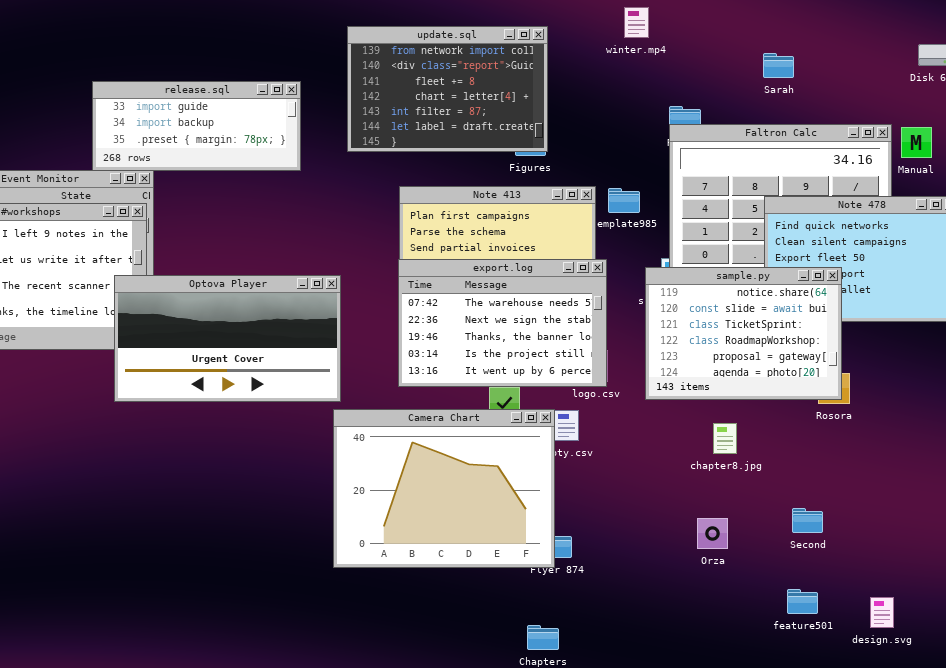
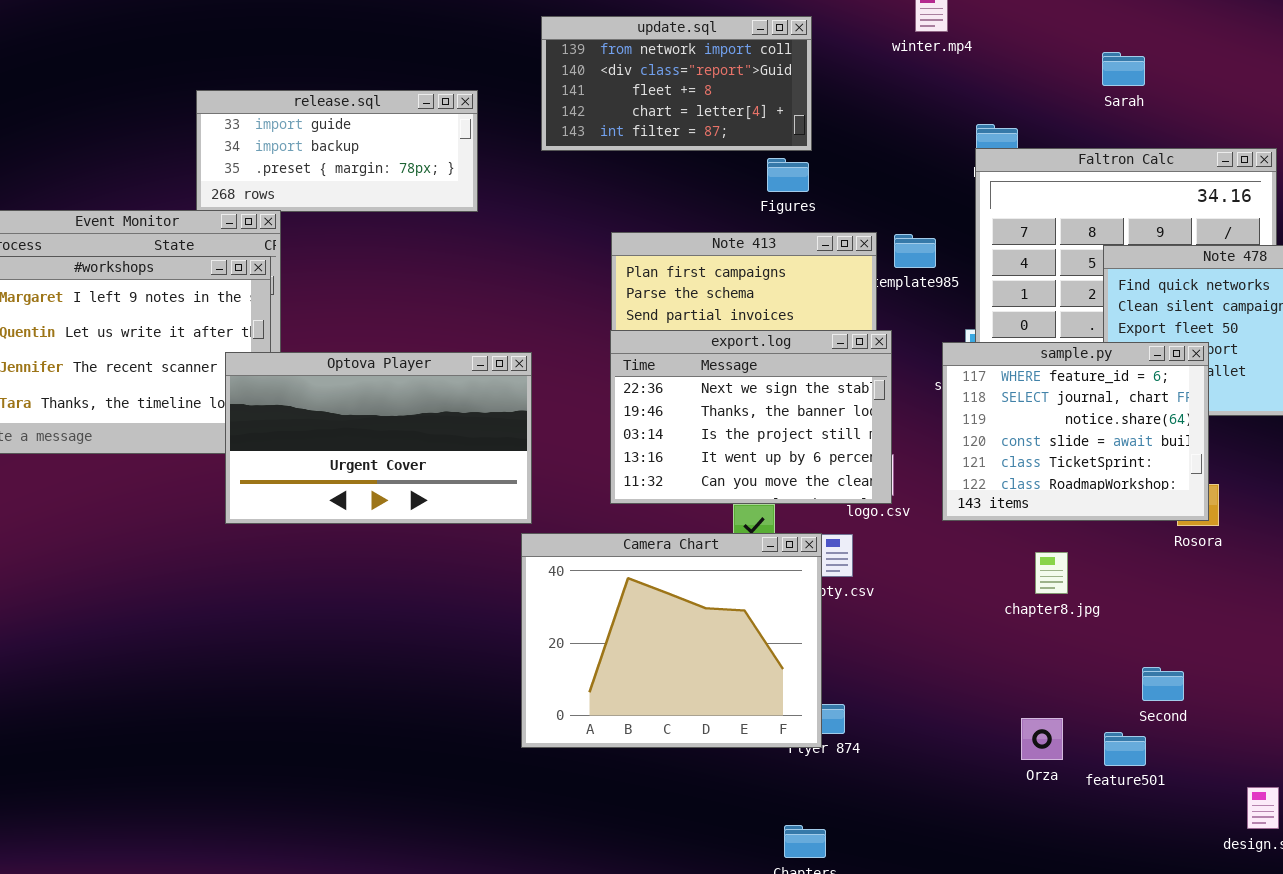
update.sql: [347,26,548,152] -> [541,16,812,151], resized
export.log: [398,259,607,387] -> [610,330,892,504], scrolled down 1 row
sample.py: [645,267,842,400] -> [942,342,1209,521], scrolled up 2 rows
Orza: [697,518,728,549] -> [1021,718,1063,760], moved
feature501: [787,589,818,614] -> [1104,732,1146,766], moved

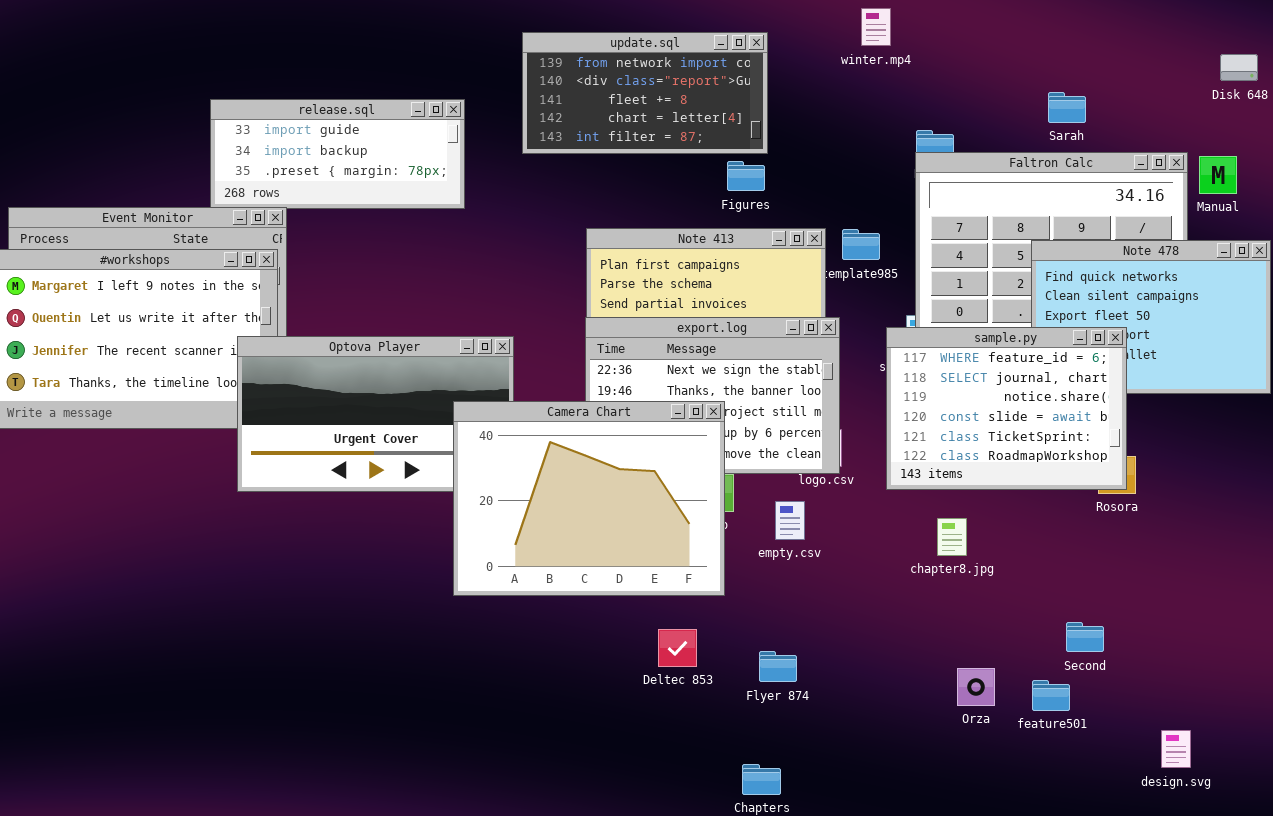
Sarah: [1102,52,1145,86] -> [1048,92,1086,123], moved
Camera Chart: [521,533,822,748] -> [453,401,725,596], moved
chapter8.jpg: [1035,552,1068,594] -> [937,518,967,556], moved

